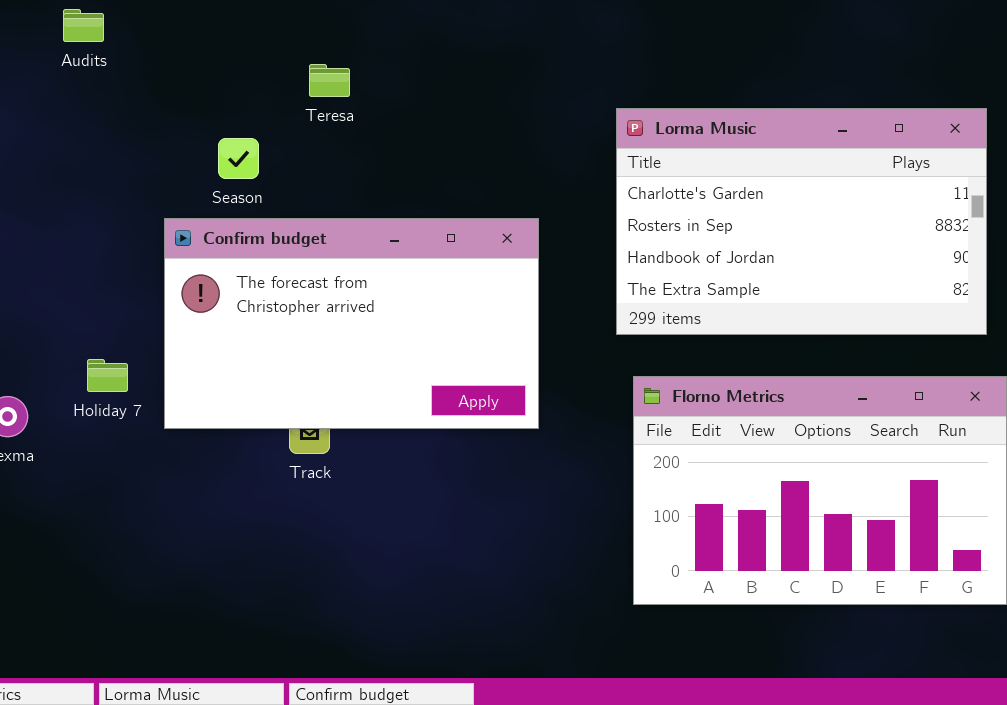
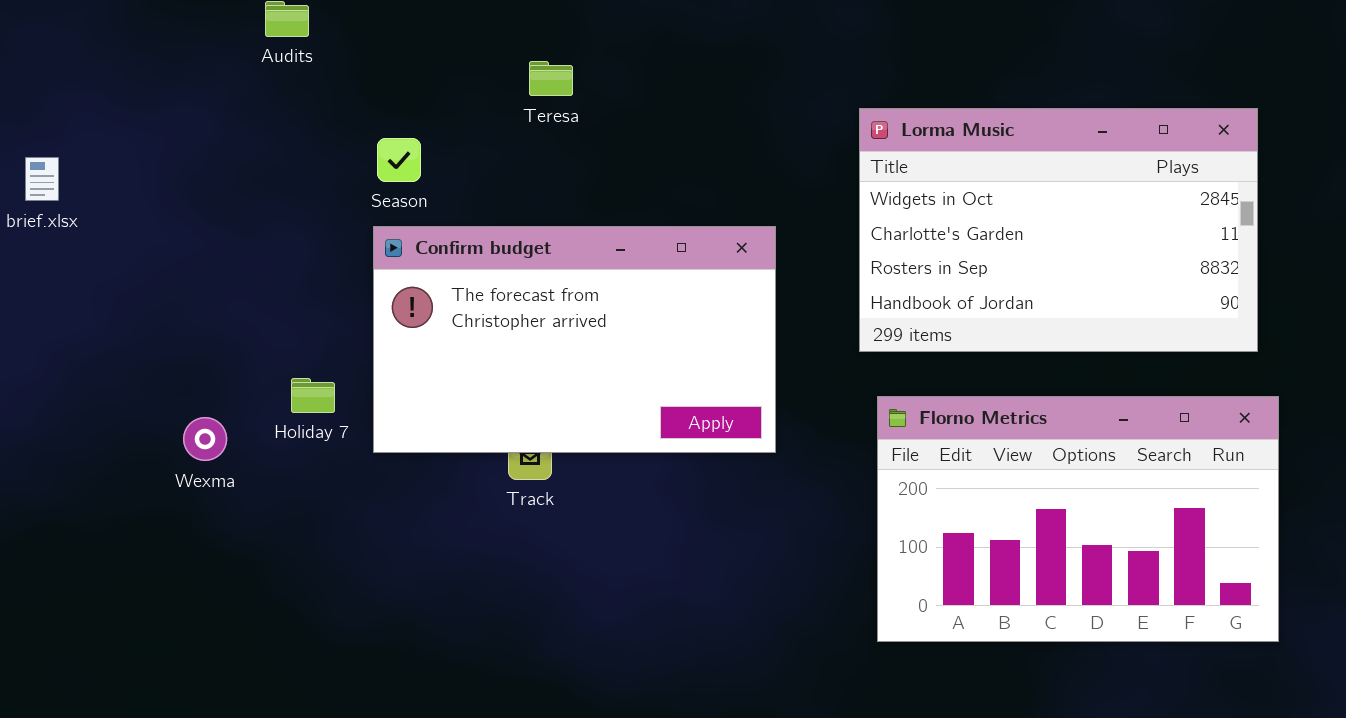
Lorma Music: [616,108,987,335] -> [859,108,1258,352], scrolled up 1 row
Season: [218,138,259,179] -> [377,138,421,182], moved

